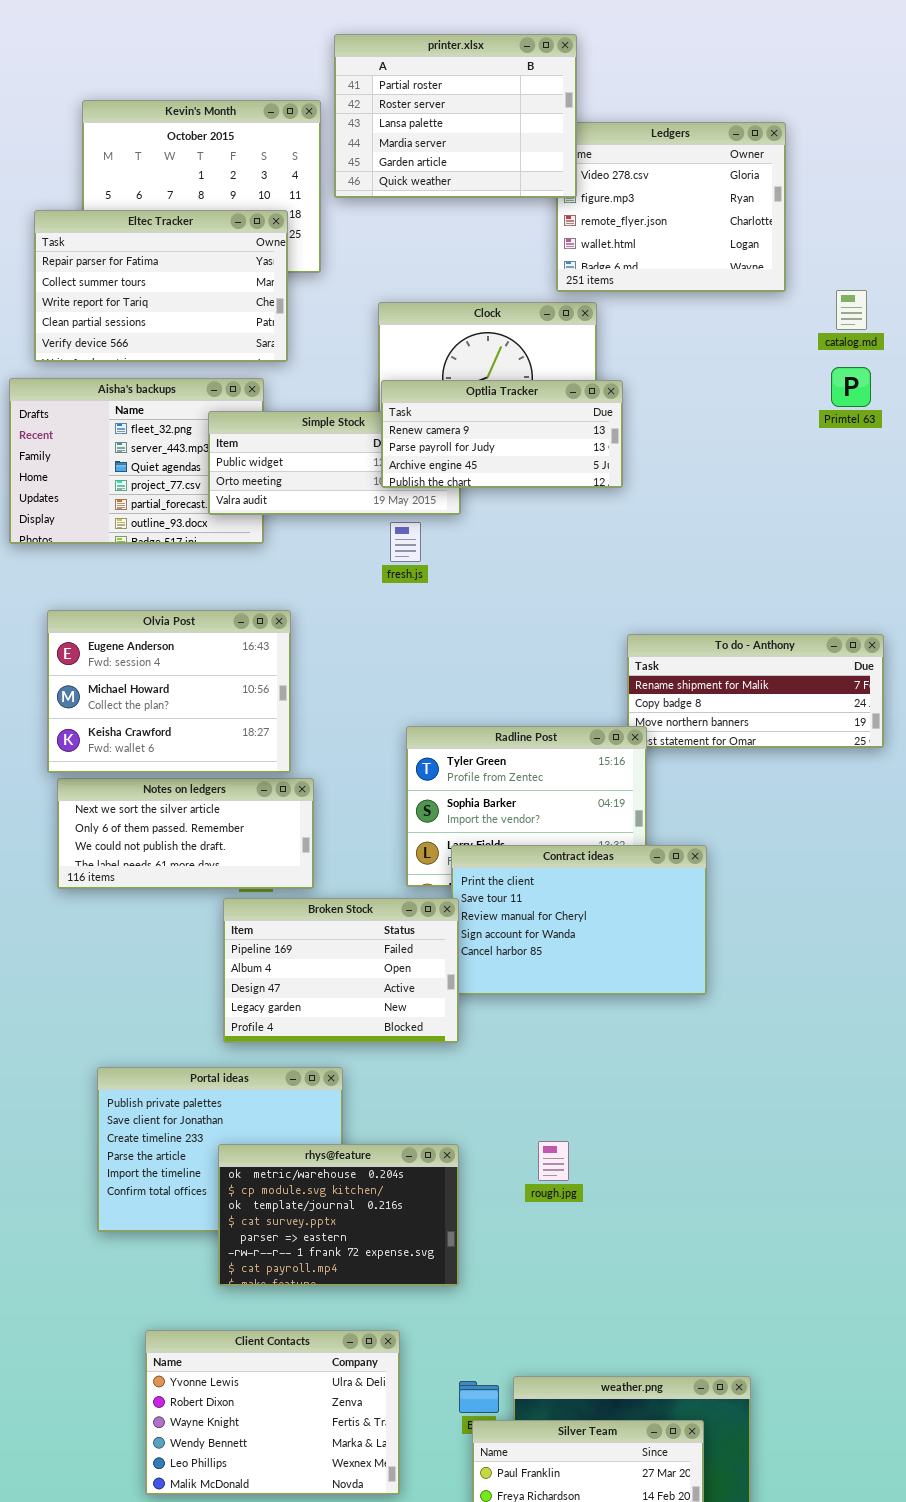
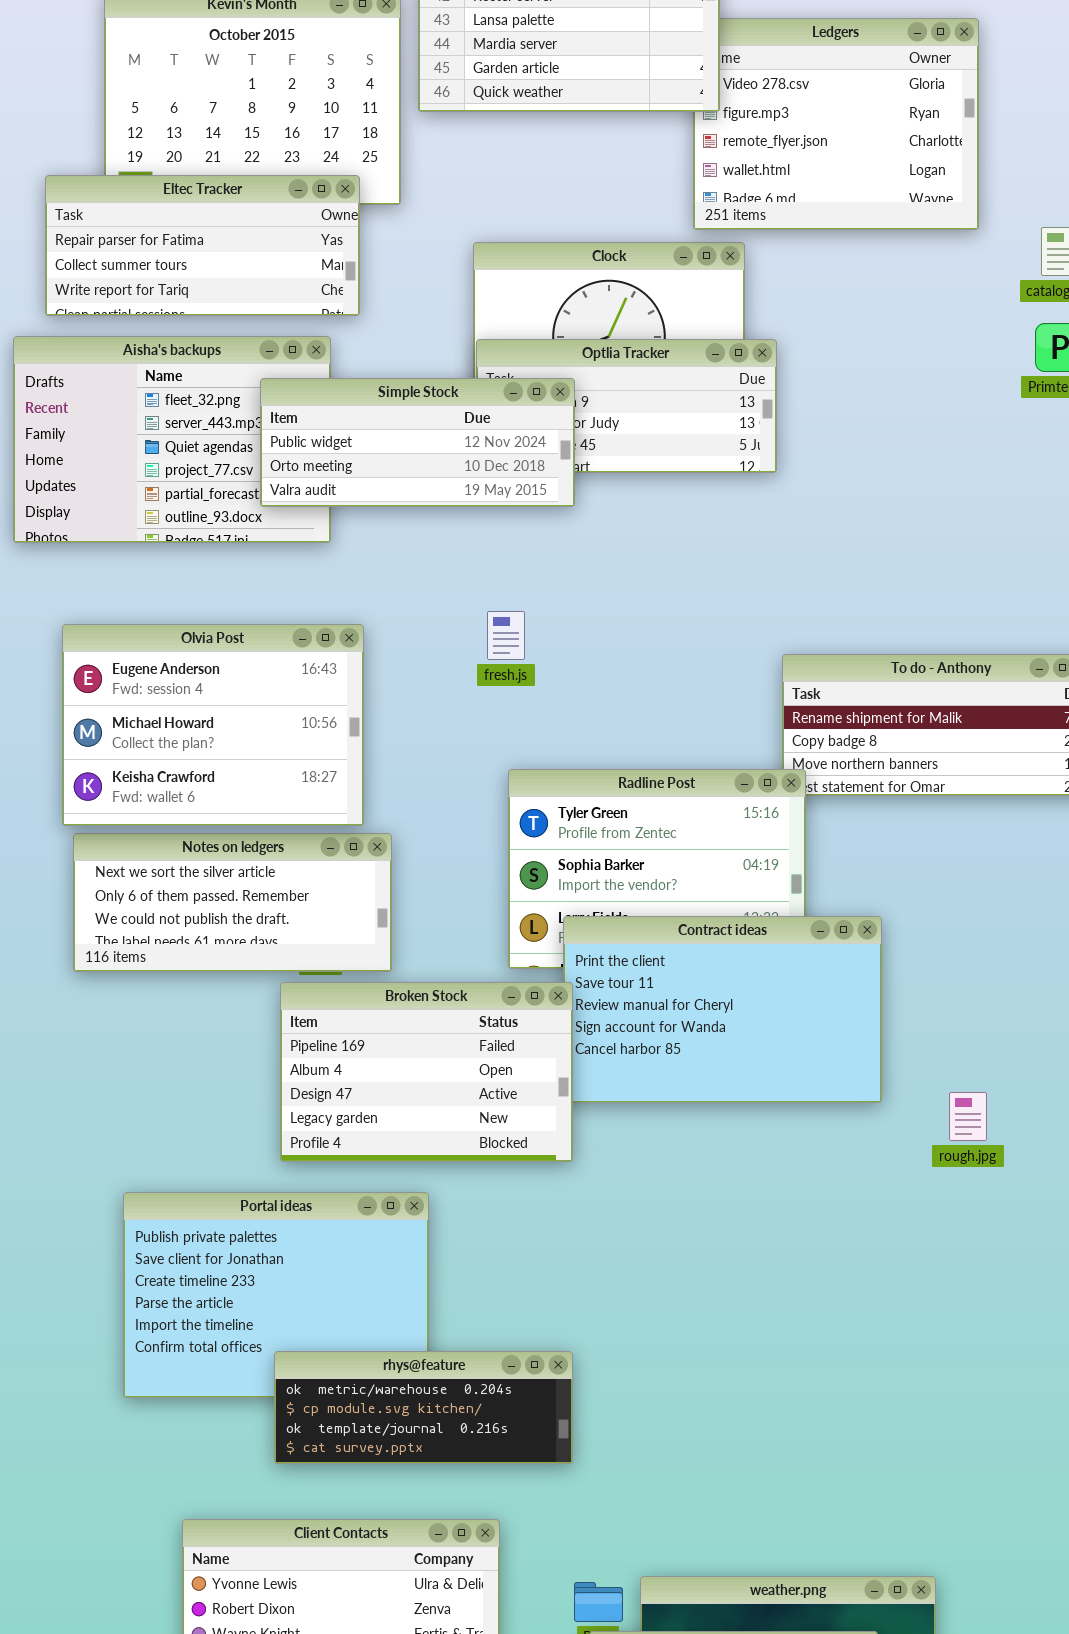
Eltec Tracker: [34,210,288,362] -> [45,175,360,316], resized
Simple Stock: [208,411,461,515] -> [260,378,575,507], raised
fresh.js: [390,522,421,562] -> [487,611,525,660], moved
rough.jpg: [538,1141,569,1181] -> [949,1092,987,1141], moved
rhys@feature: [218,1144,459,1286] -> [274,1351,573,1464], resized

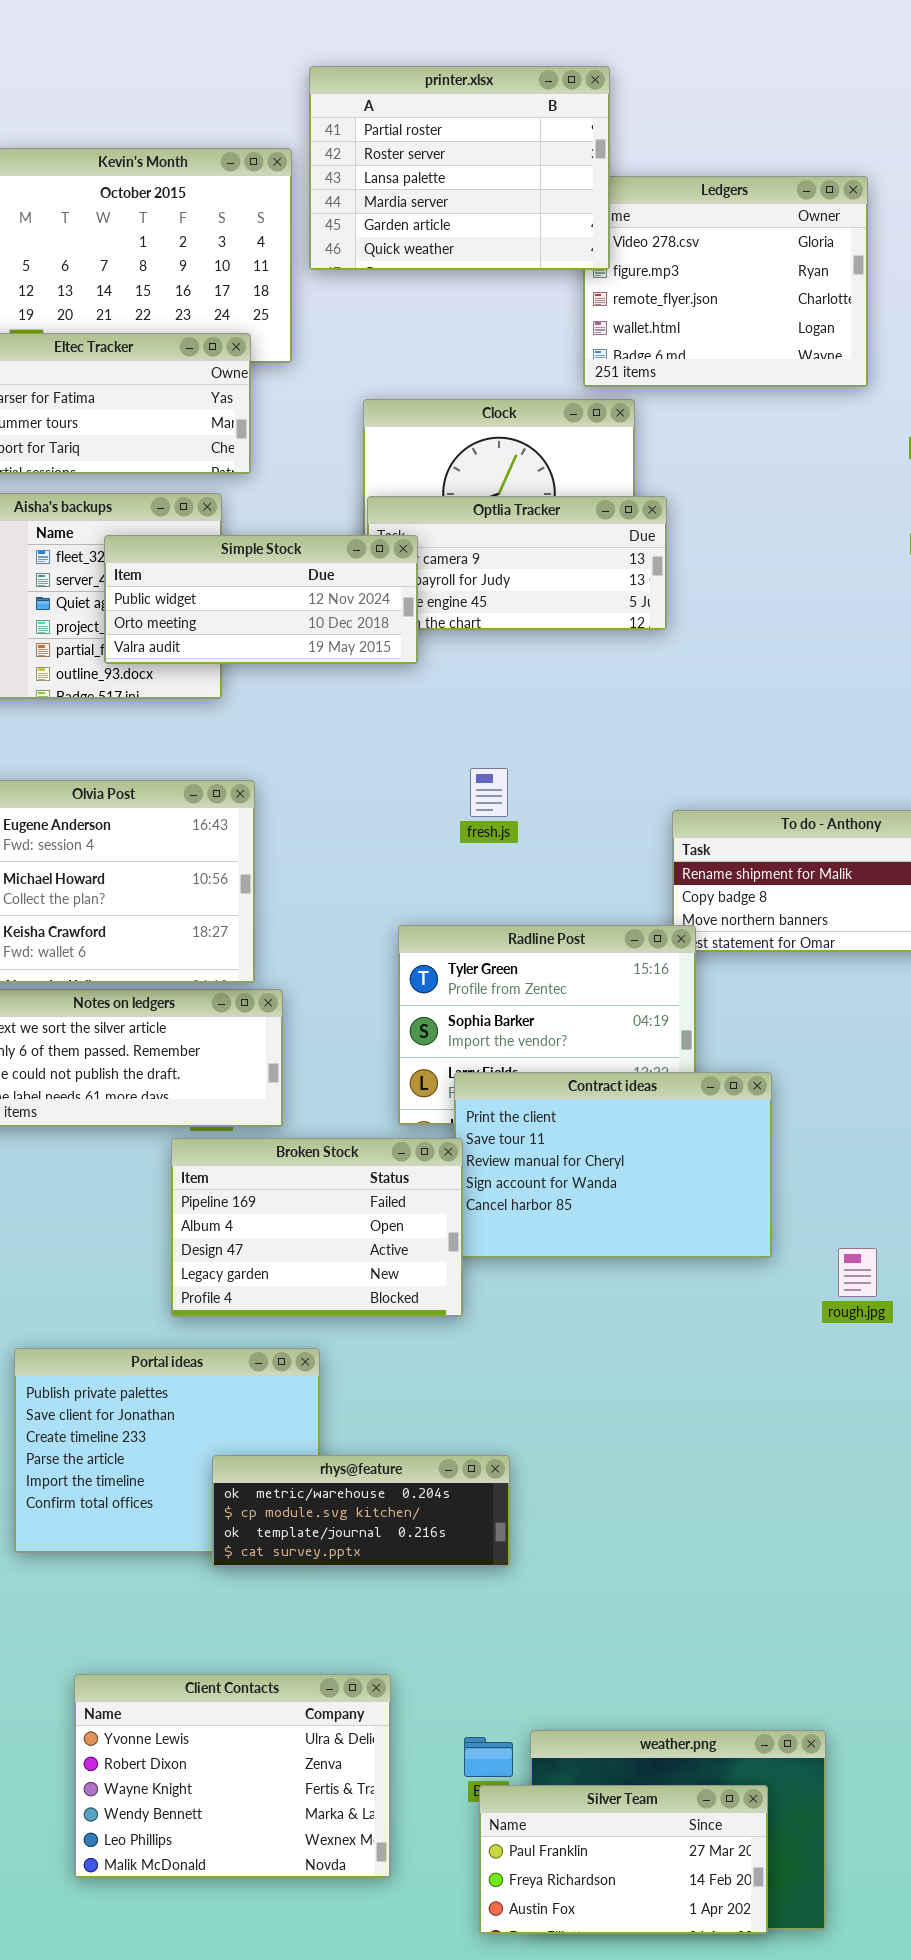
Simple Stock: [260,378,575,507] -> [104,535,418,664], moved
fresh.js: [487,611,525,660] -> [470,768,508,817], moved
rhys@feature: [274,1351,573,1464] -> [212,1455,510,1567], moved

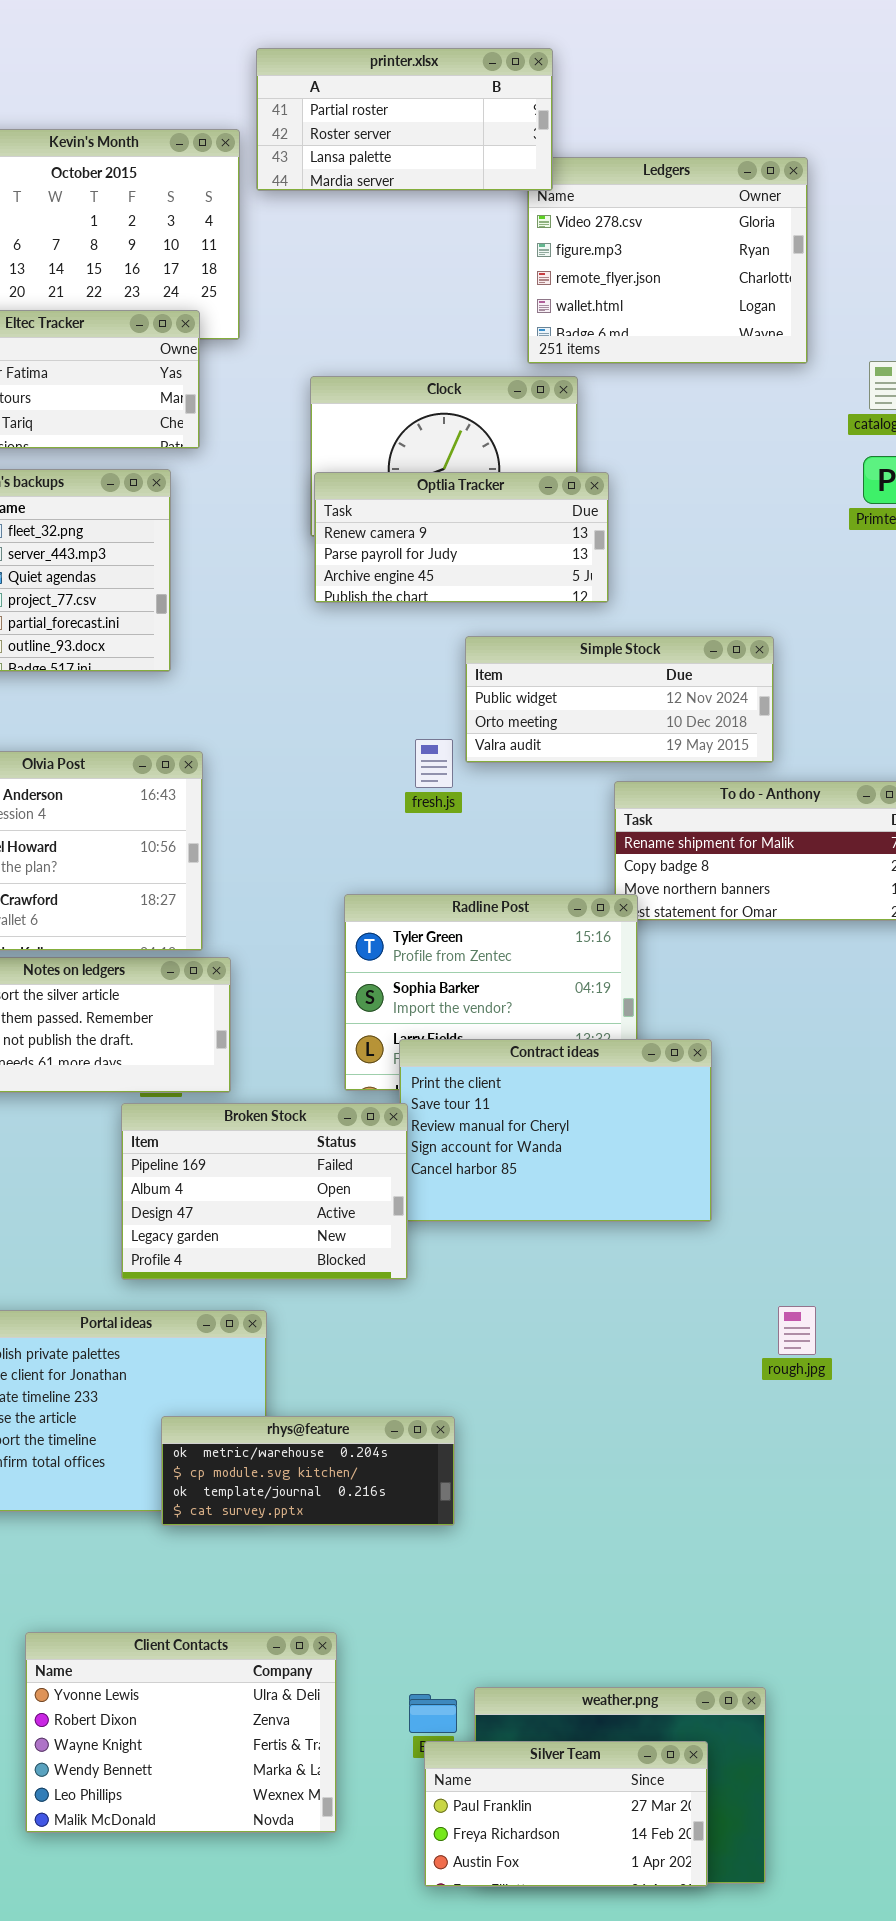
printer.xlsx: [309,66,610,270] -> [256,48,553,191], resized
Simple Stock: [104,535,418,664] -> [465,636,774,763], moved
rough.jpg: [838,1248,877,1297] -> [778,1306,816,1355], moved

